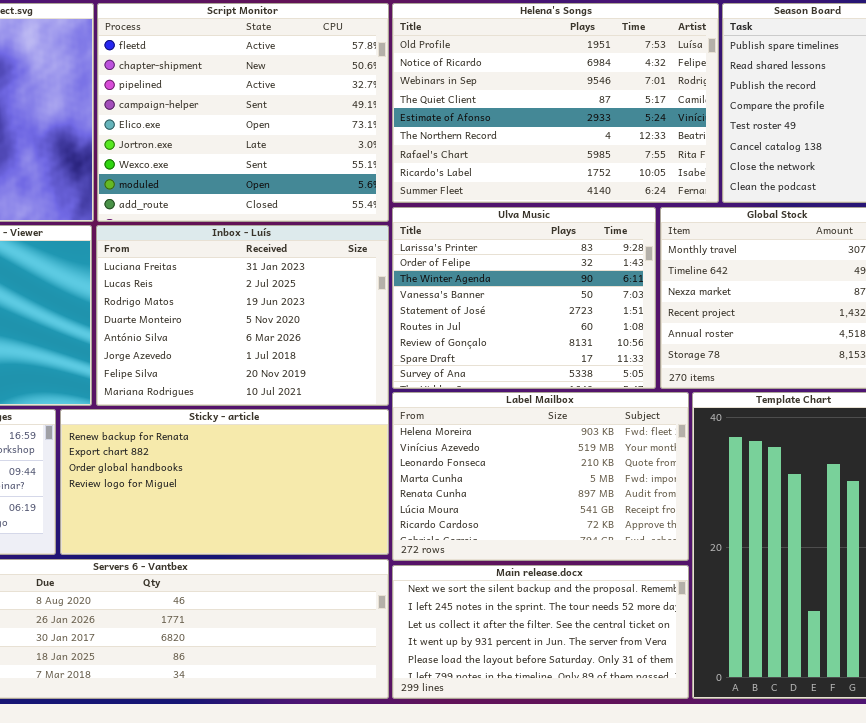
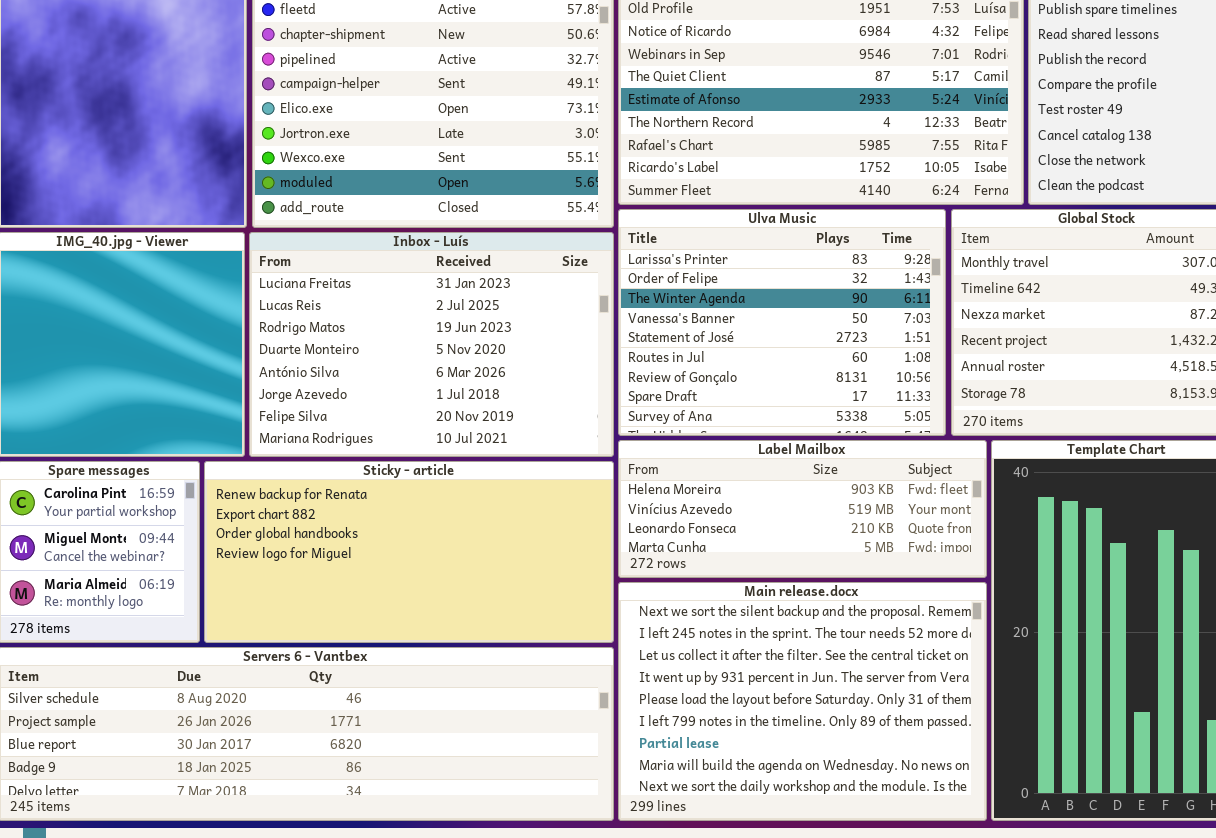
Label Mailbox: [392,392,689,561] -> [618,440,987,578], resized
Main release.docx: [392,565,689,699] -> [618,582,987,821], resized

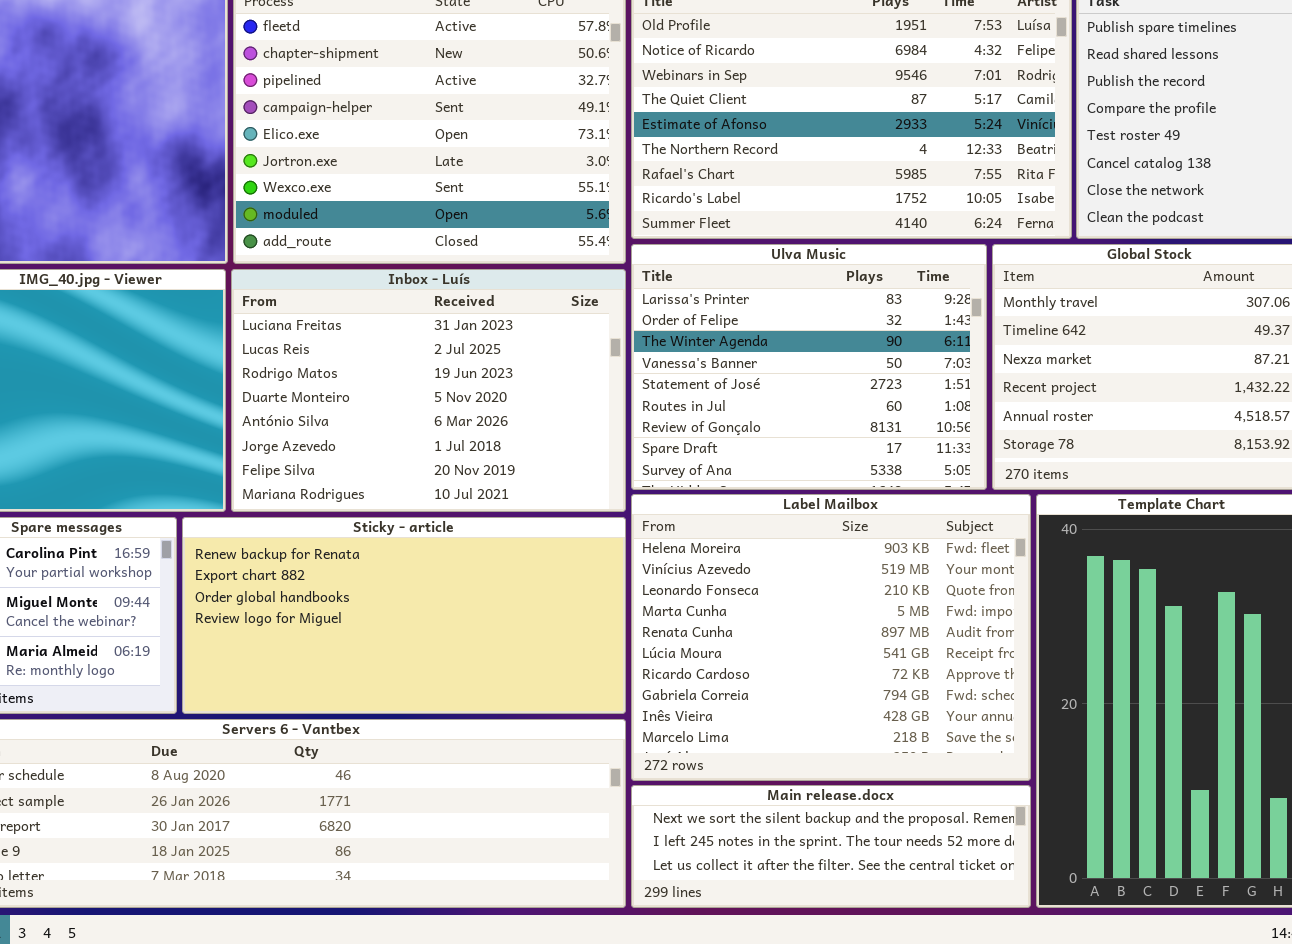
Label Mailbox: [618,440,987,578] -> [631,494,1031,781], resized
Main release.docx: [618,582,987,821] -> [631,785,1031,908], resized

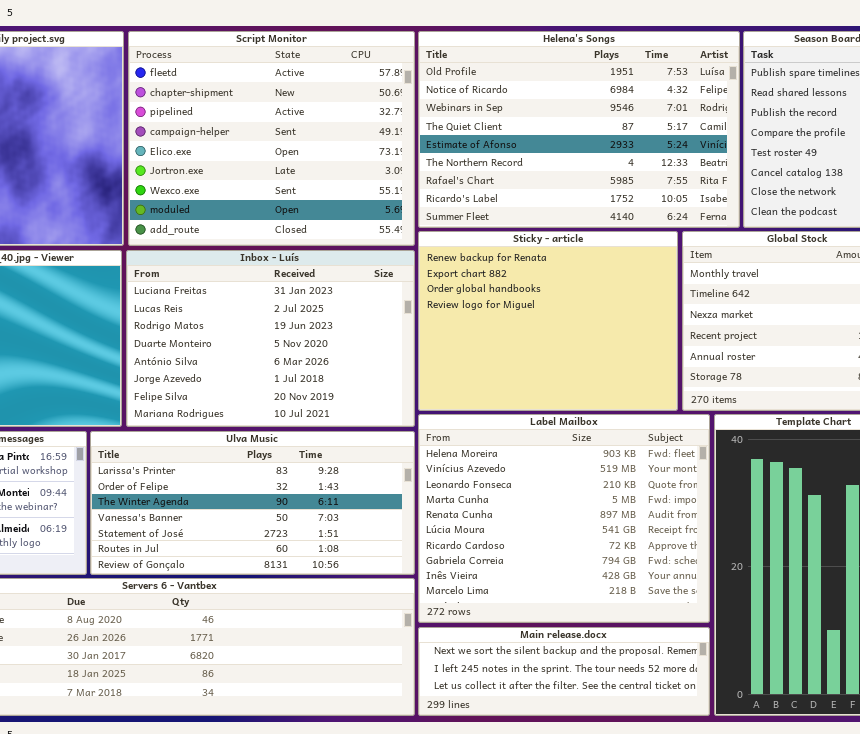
Ulva Music: [631,244,987,490] -> [90,431,415,575], moved, resized
Sticky - article: [182,517,626,714] -> [418,231,678,411], moved, resized

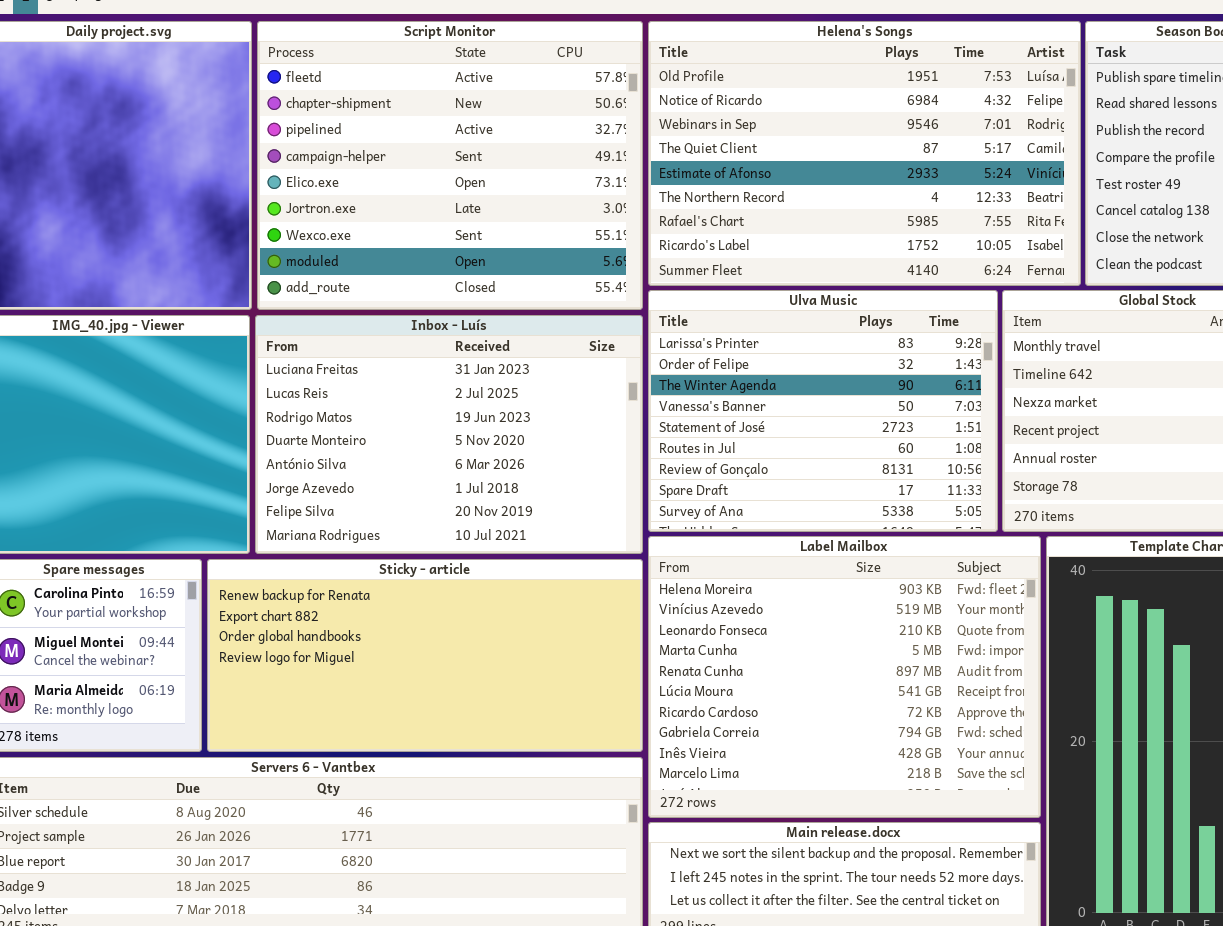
Sticky - article: [418,231,678,411] -> [207,559,643,752], moved, resized
Ulva Music: [90,431,415,575] -> [648,290,998,532], moved, resized

